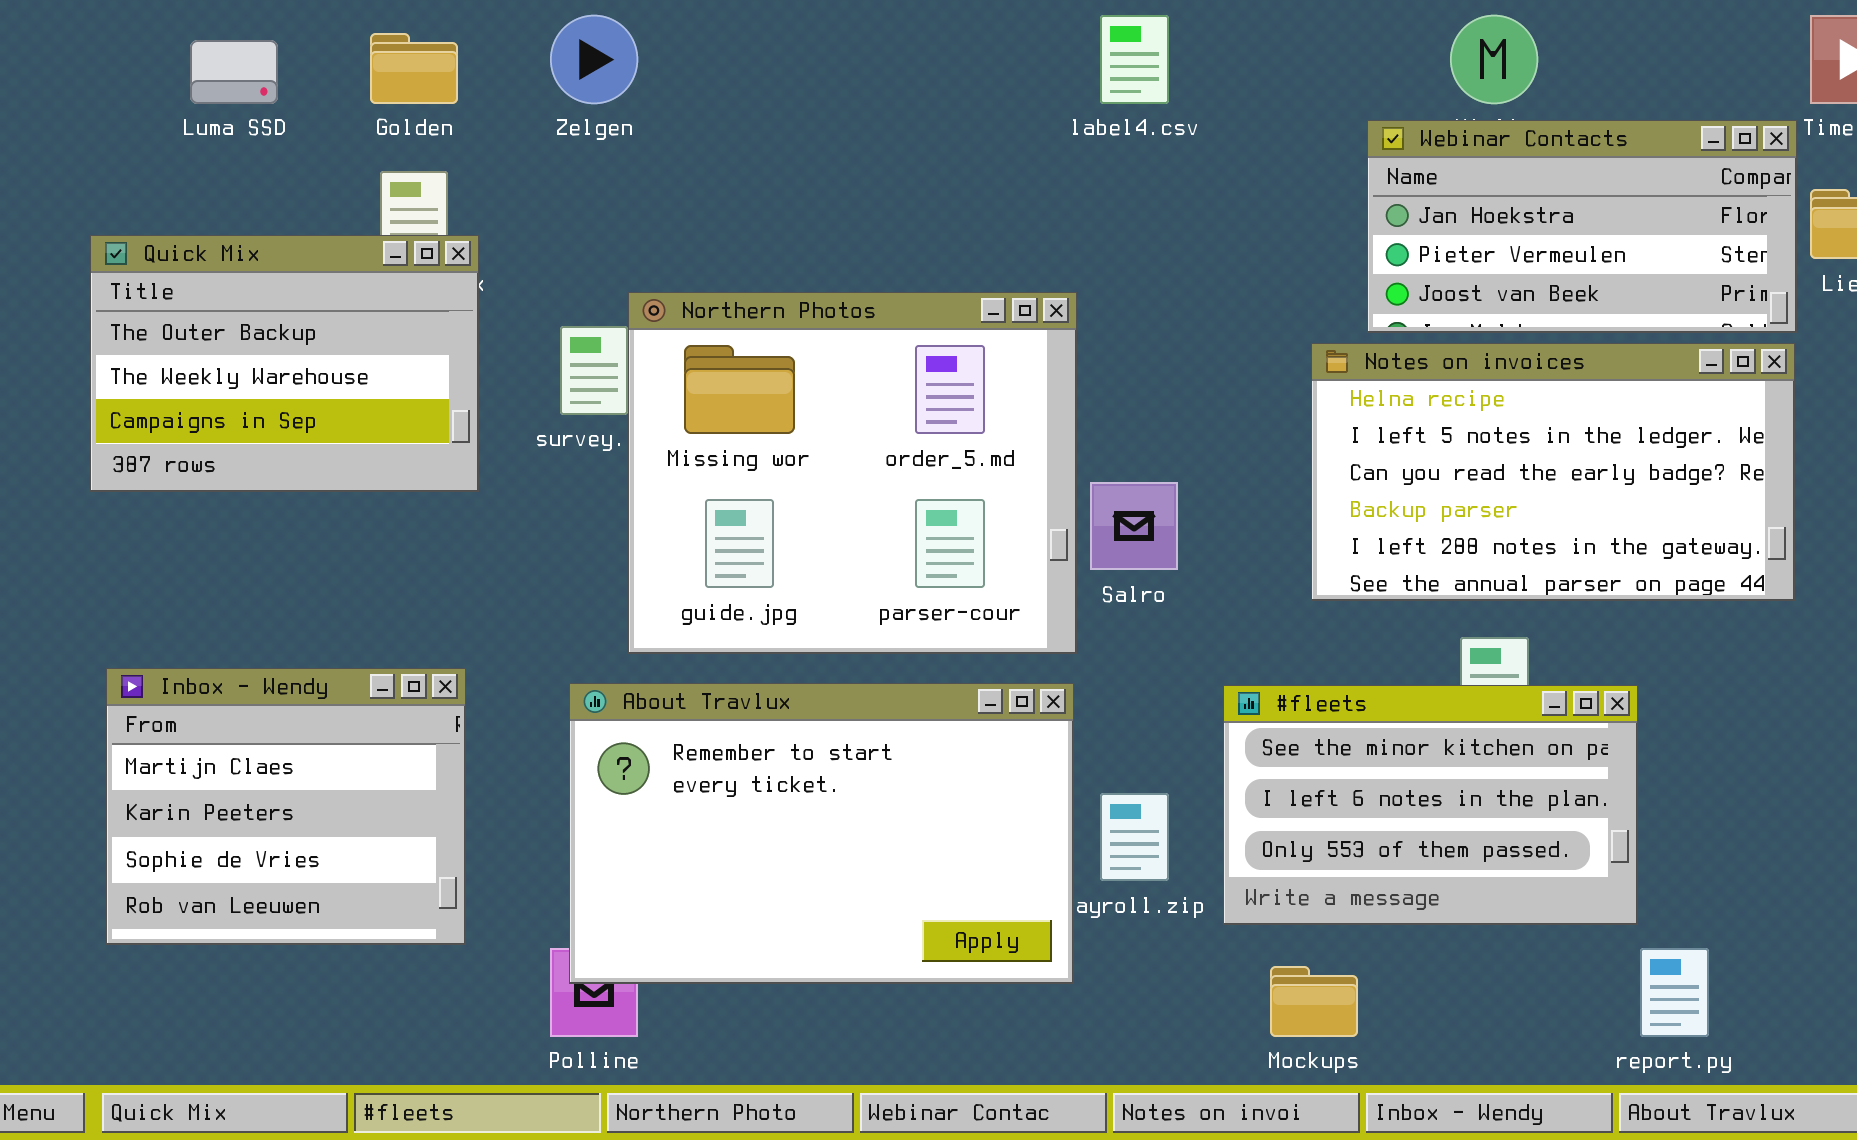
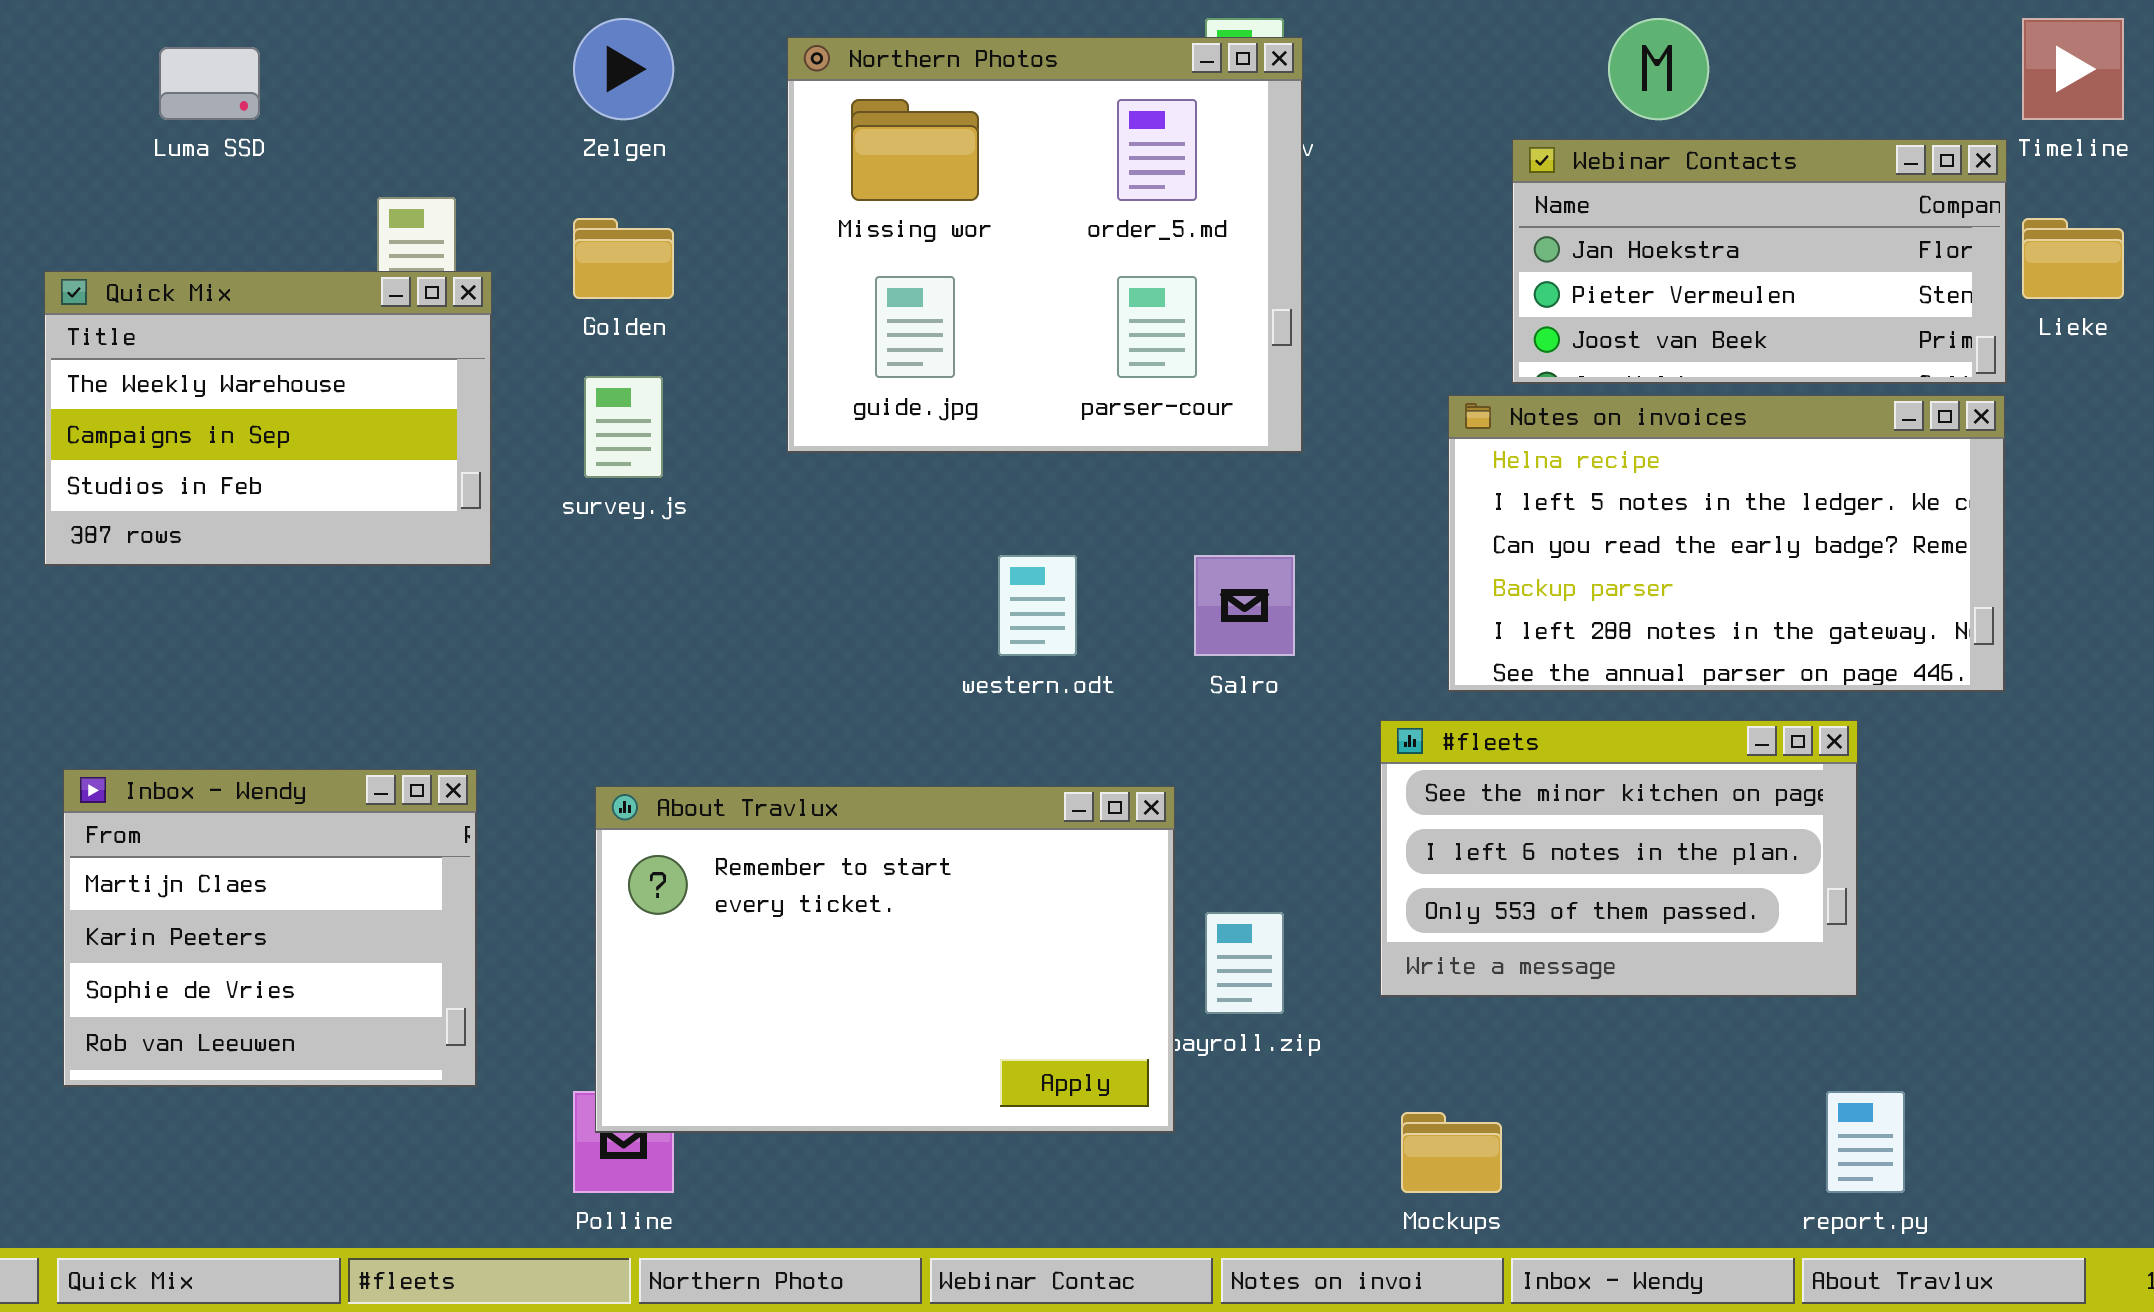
Golden: [370,33,458,104] -> [573,218,674,299], moved
Quick Mix: [90,235,479,492] -> [44,271,492,566], scrolled down 1 row
Northern Photos: [628,292,1077,654] -> [787,37,1303,453], moved
#fleets: [1223,685,1638,925] -> [1380,720,1858,997], moved

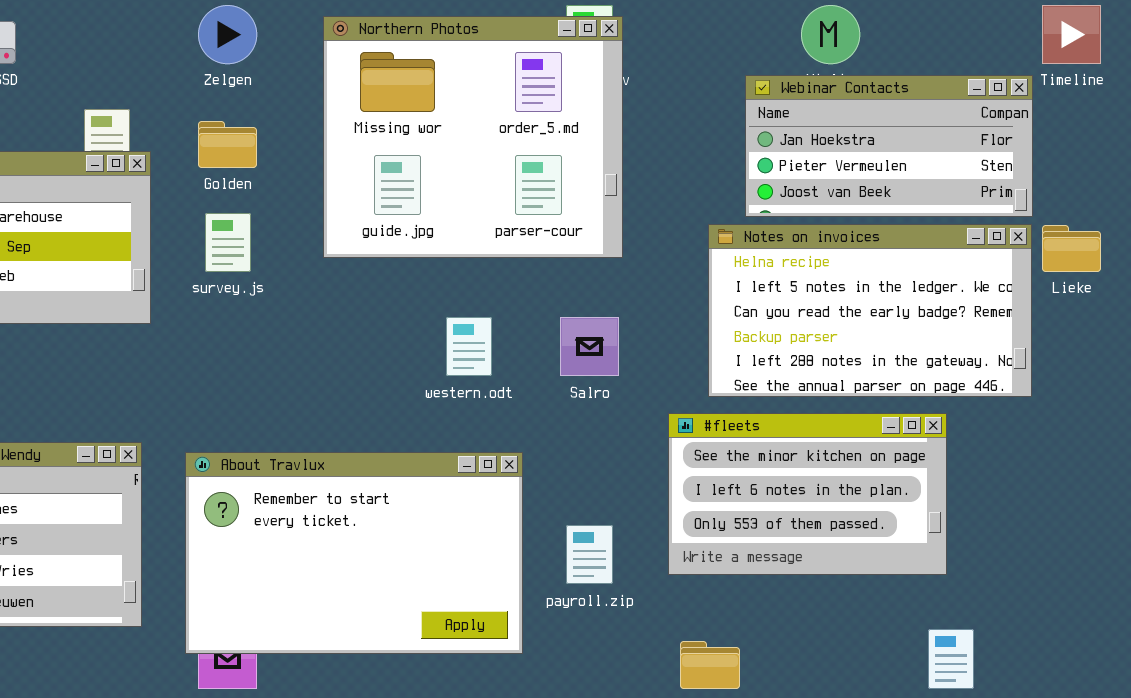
Lieke: [2022,218,2124,299] -> [1042,225,1101,272], moved
About Travlux: [595,786,1175,1133] -> [185,452,523,654], moved

